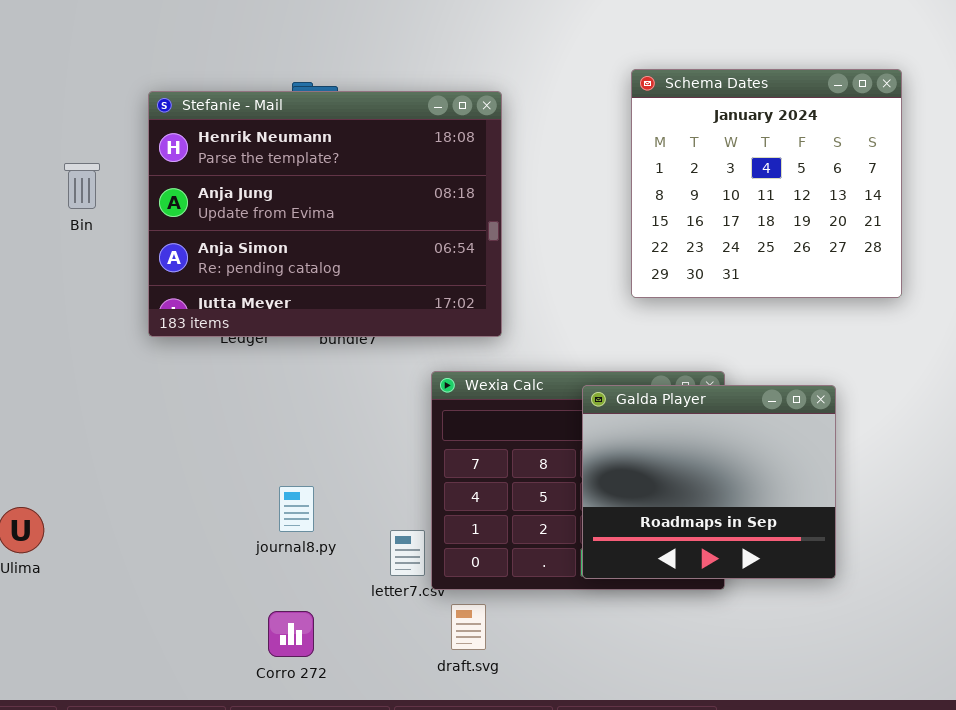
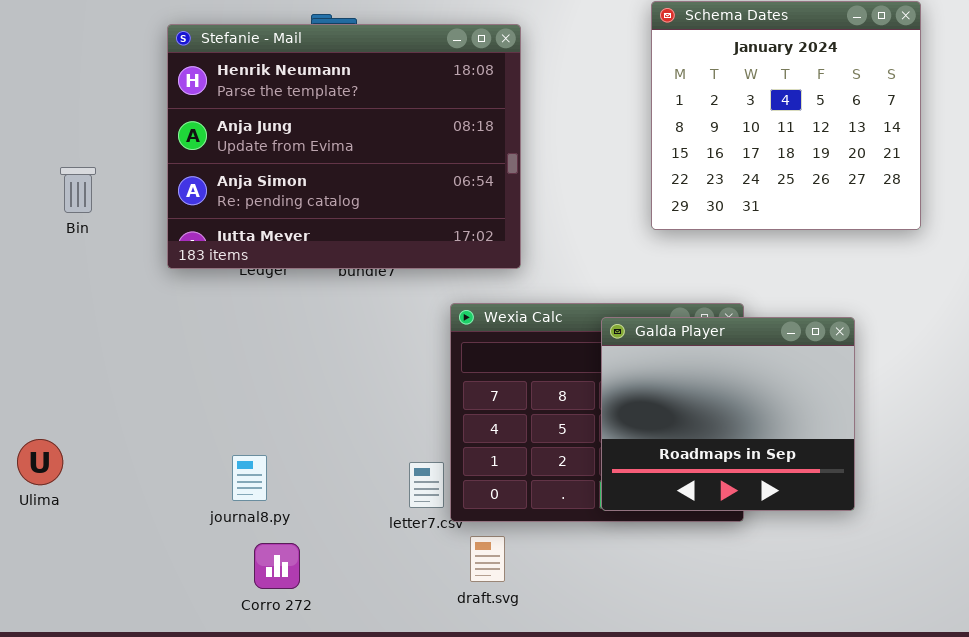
Bin: [64,163,100,209] -> [60,167,96,213], moved
journal8.py: [279,486,314,532] -> [232,455,267,501], moved
Corro 272: [268,611,314,657] -> [254,543,300,589], moved

